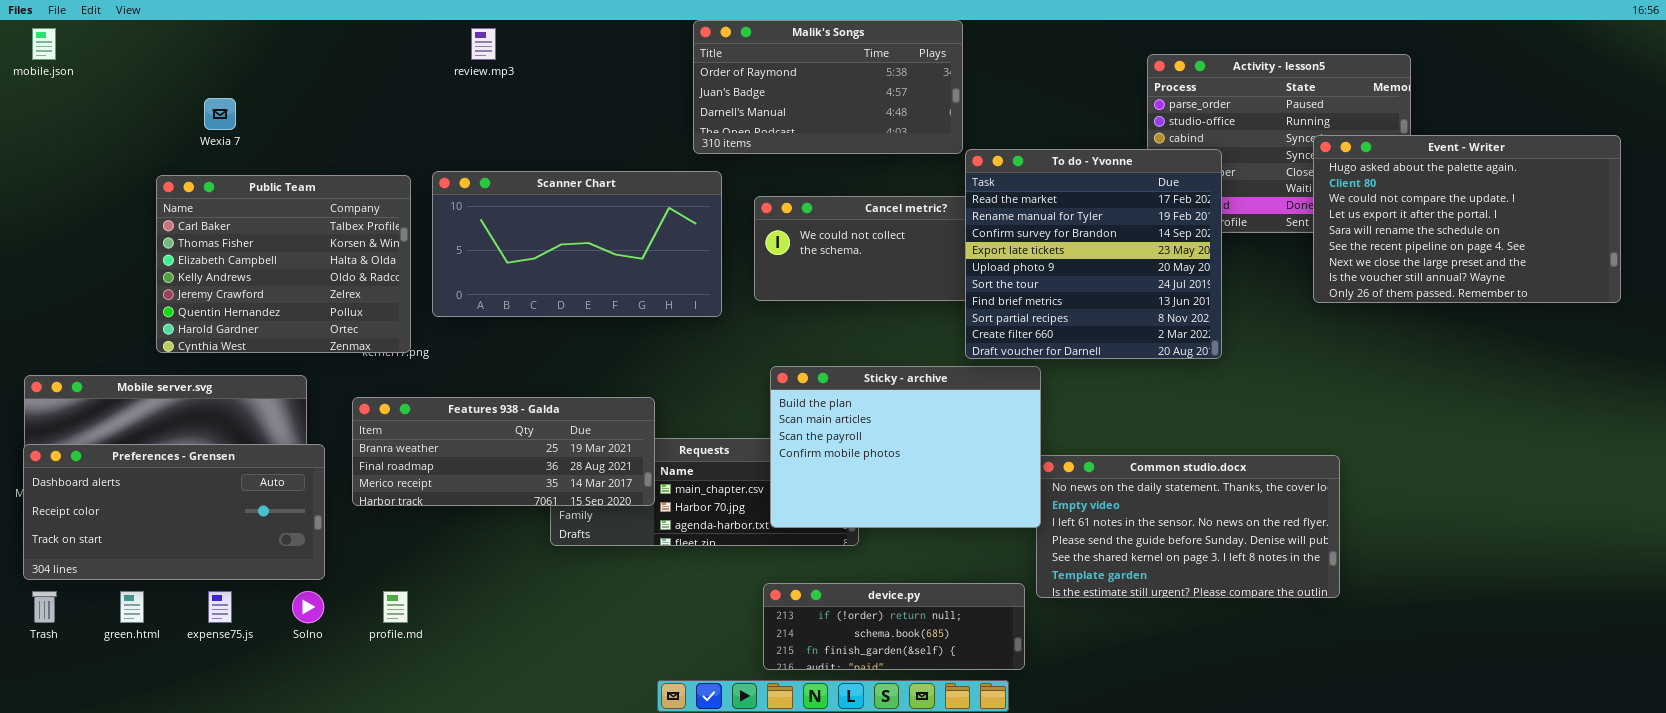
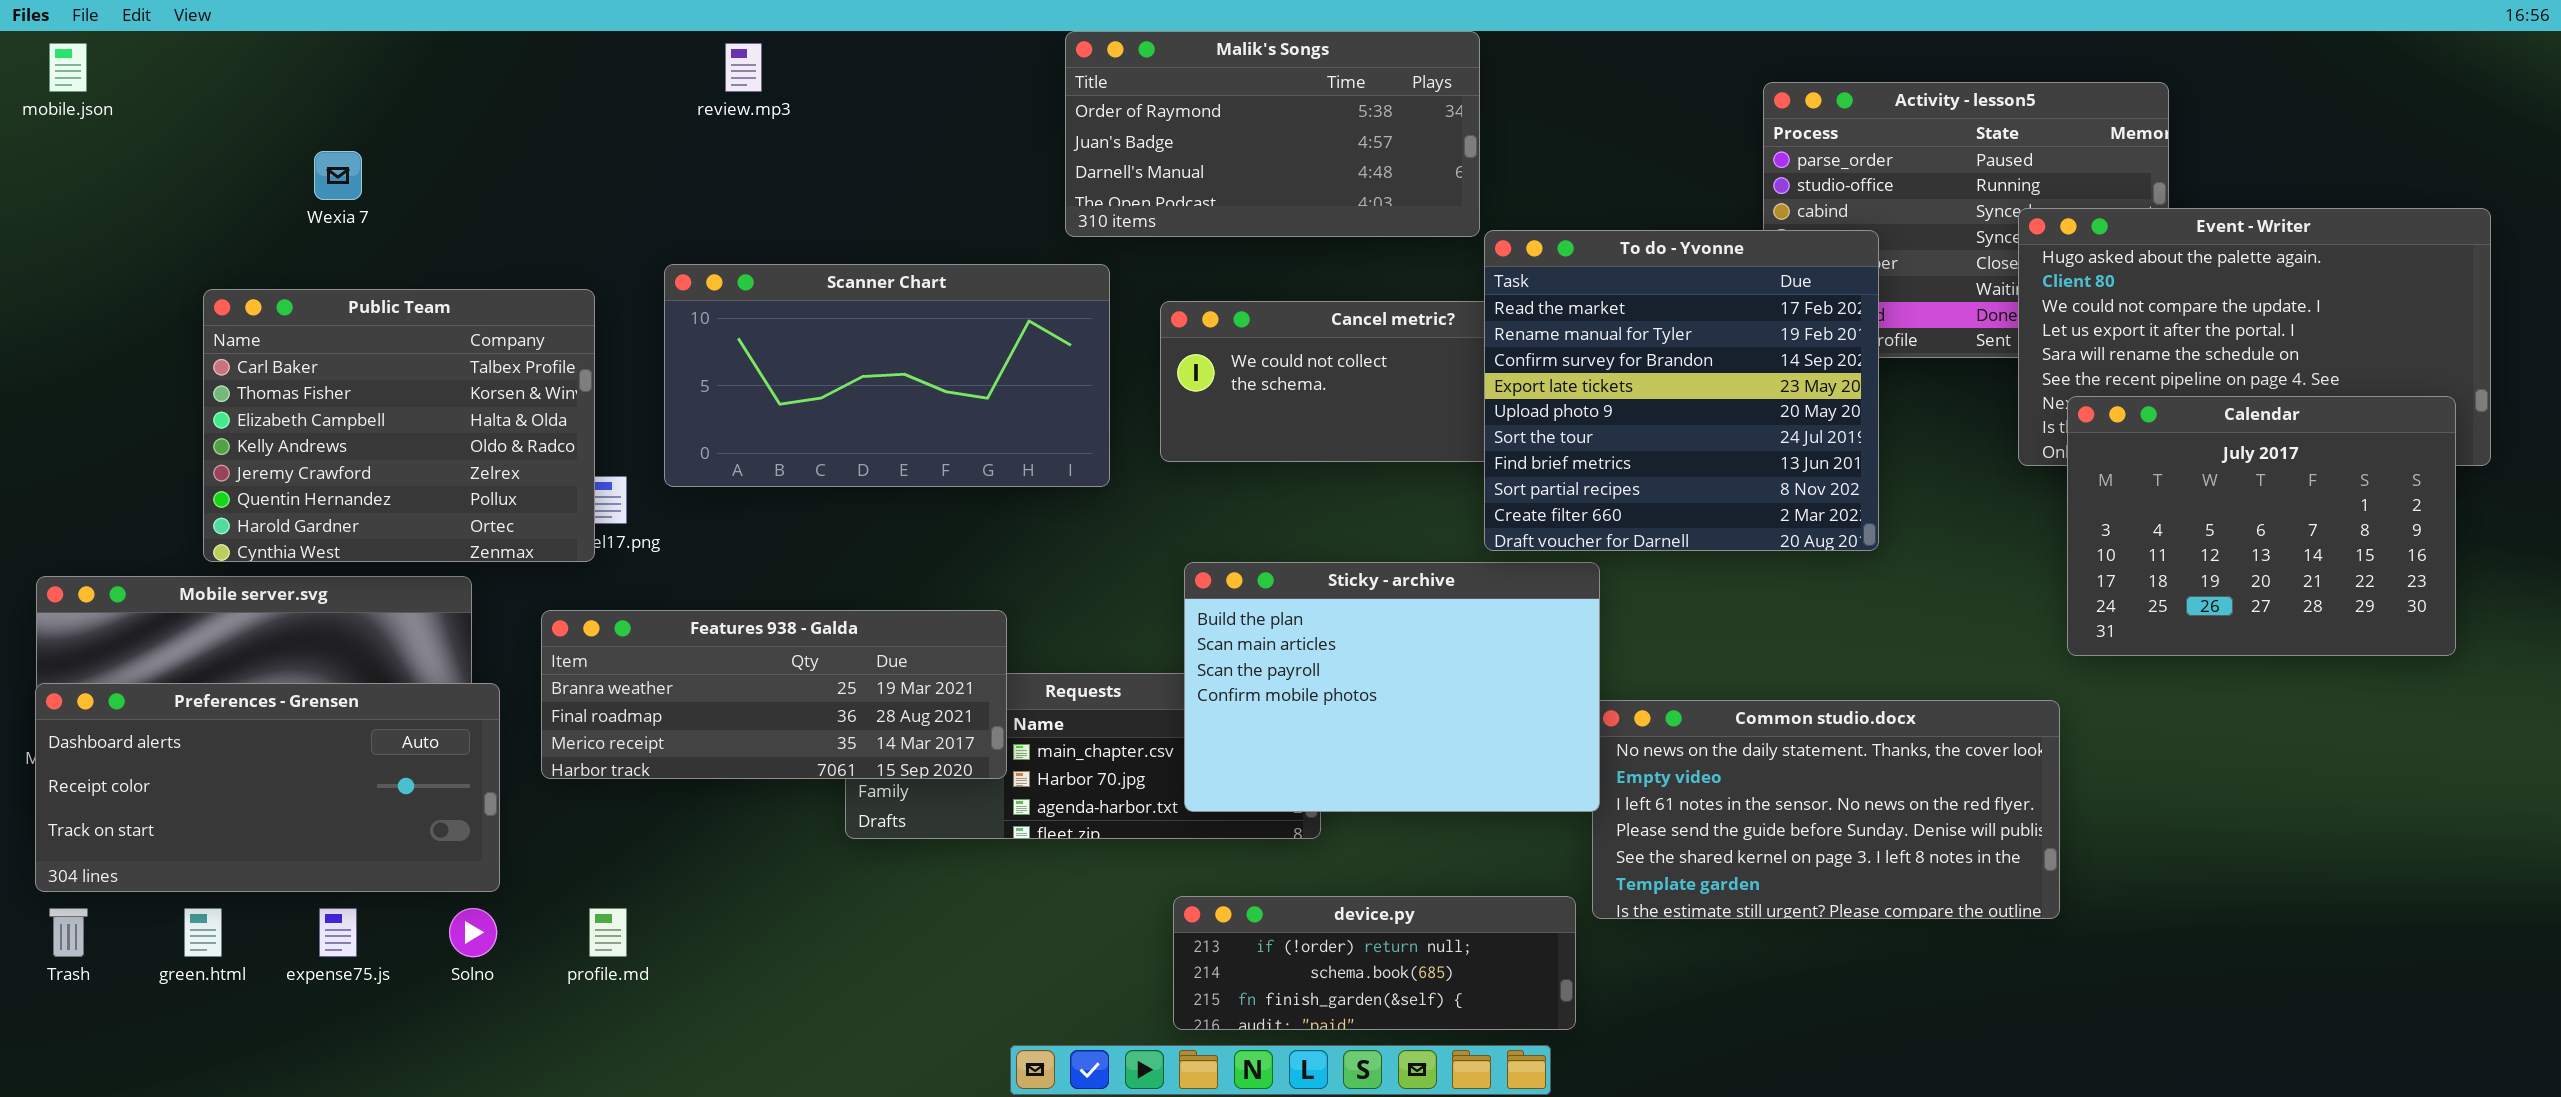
Public Team: [156,175,411,353] -> [203,289,595,562], moved
Calendar: none -> [2067,396,2456,656], opened

